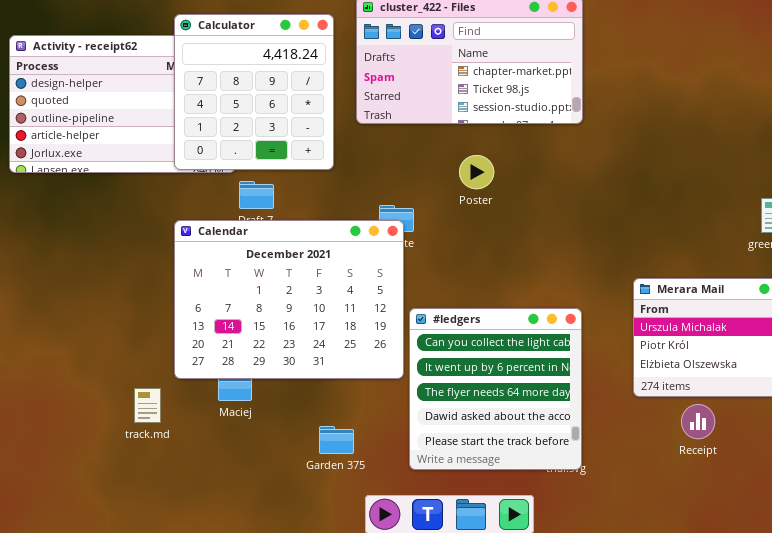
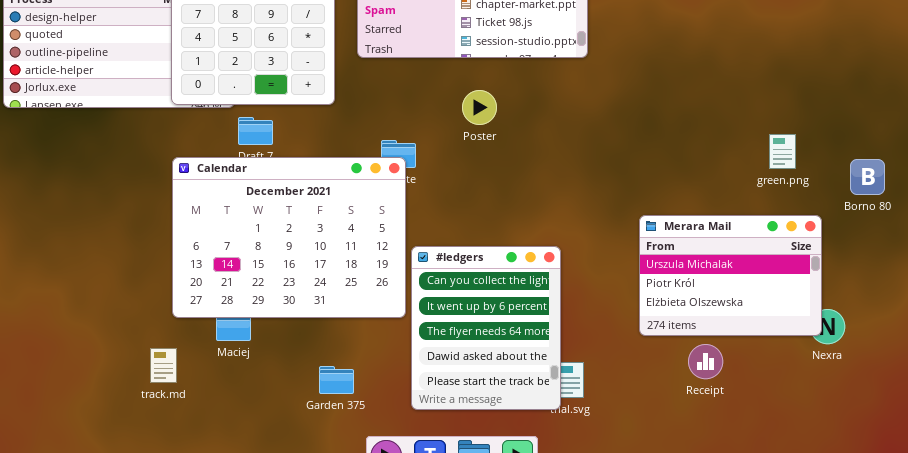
#ledgers: [409,308,582,470] -> [411,246,561,410], resized
track.md: [134,388,161,423] -> [150,348,177,383], moved

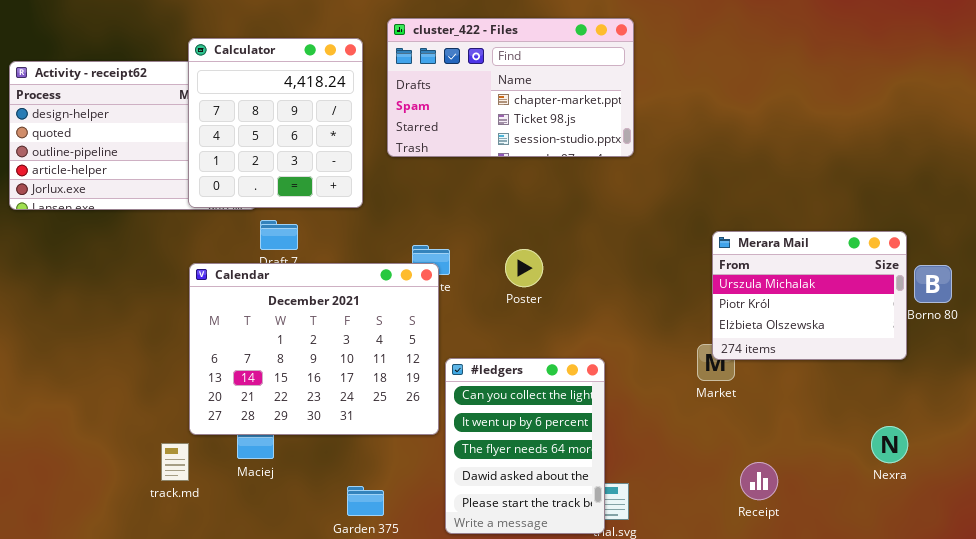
Poster: [462,90,497,125] -> [505,249,543,287], moved
Merara Mail: [639,215,822,336] -> [712,231,907,360], moved
track.md: [150,348,177,383] -> [161,443,189,481], moved

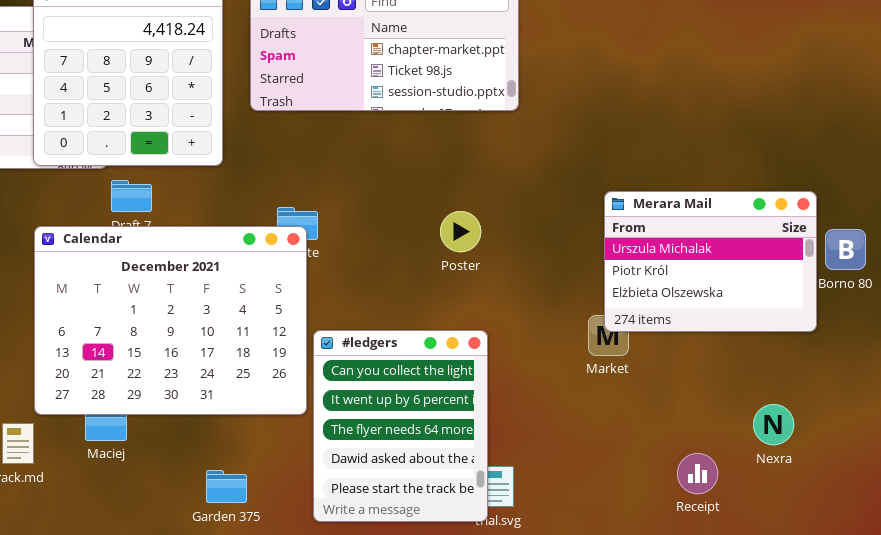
Poster: [505,249,543,287] -> [440,211,481,252], moved
Nexra: [871,426,908,463] -> [753,404,794,445], moved
Receipt: [740,462,778,500] -> [677,453,718,494], moved

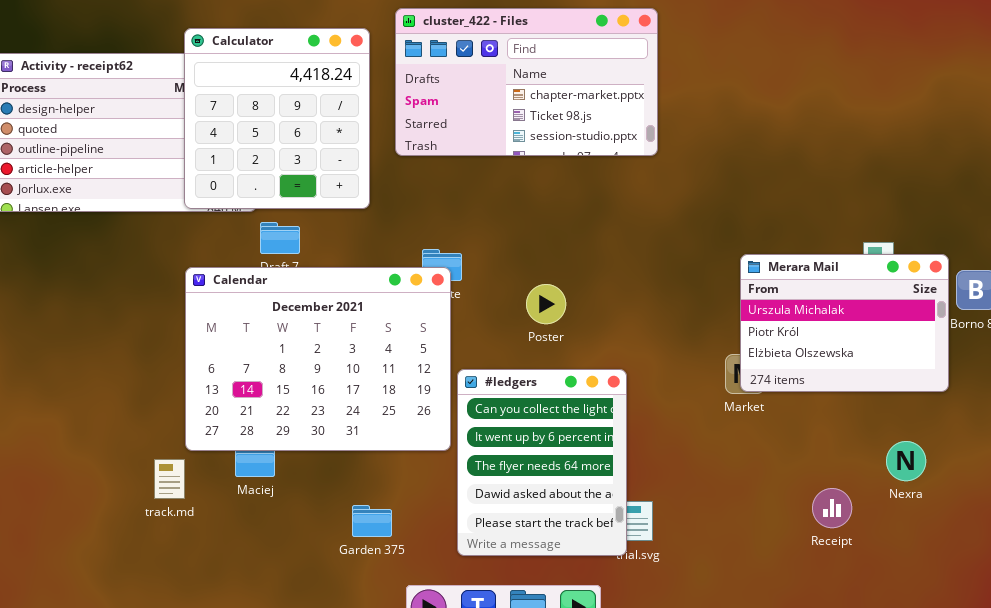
Merara Mail: [604,191,817,332] -> [740,254,949,392], moved
Poster: [440,211,481,252] -> [526,284,566,324], moved

